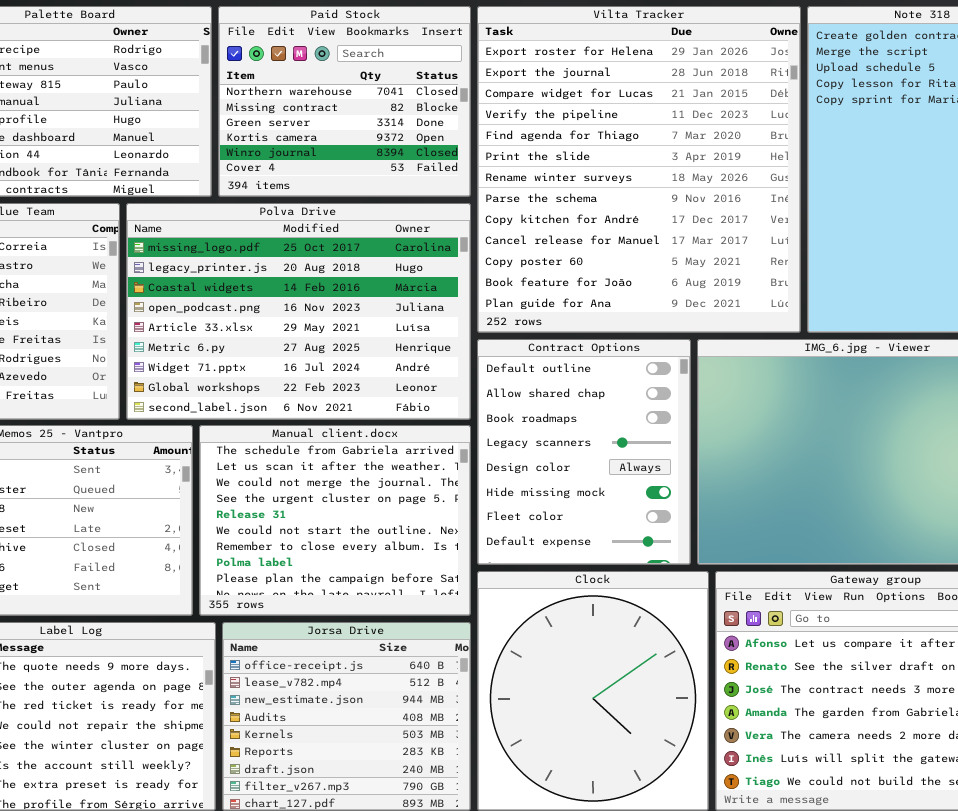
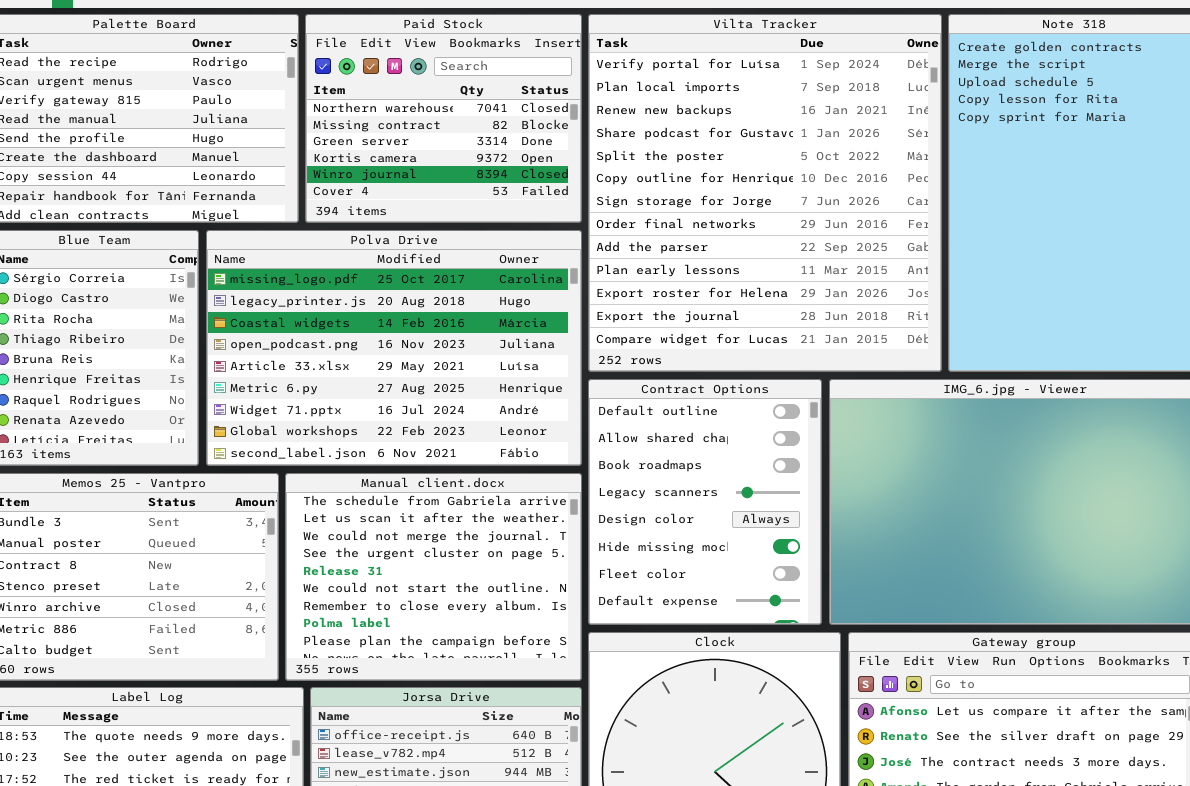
Vilta Tracker: [477,6,801,333] -> [588,14,942,372], scrolled up 10 rows

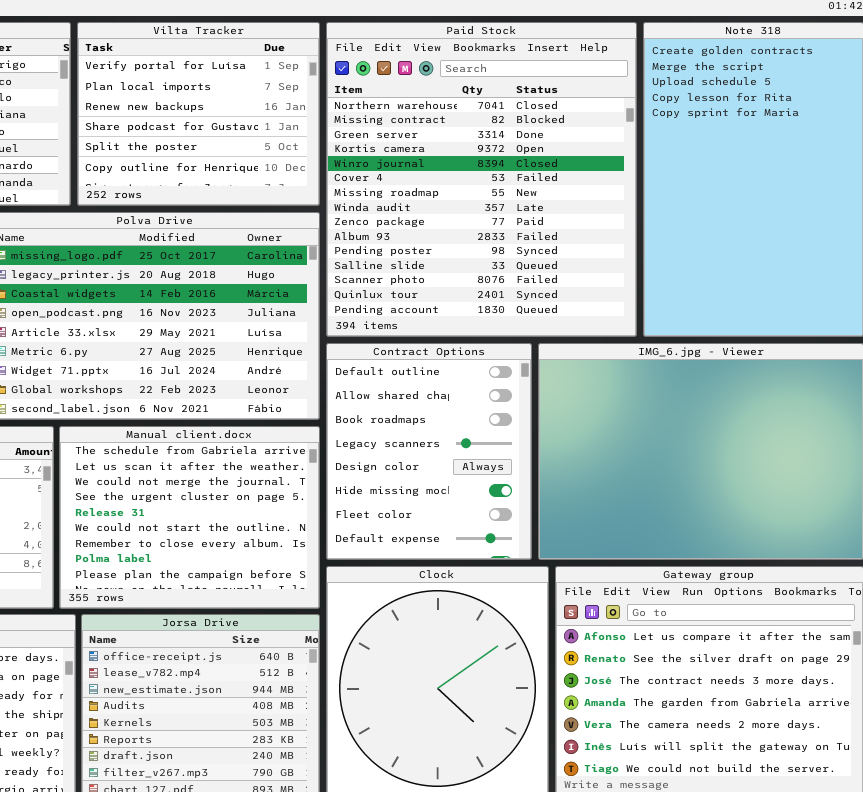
Paid Stock: [305,14,582,223] -> [326,22,637,337], moved, resized
Vilta Tracker: [588,14,942,372] -> [77,22,320,206], moved, resized

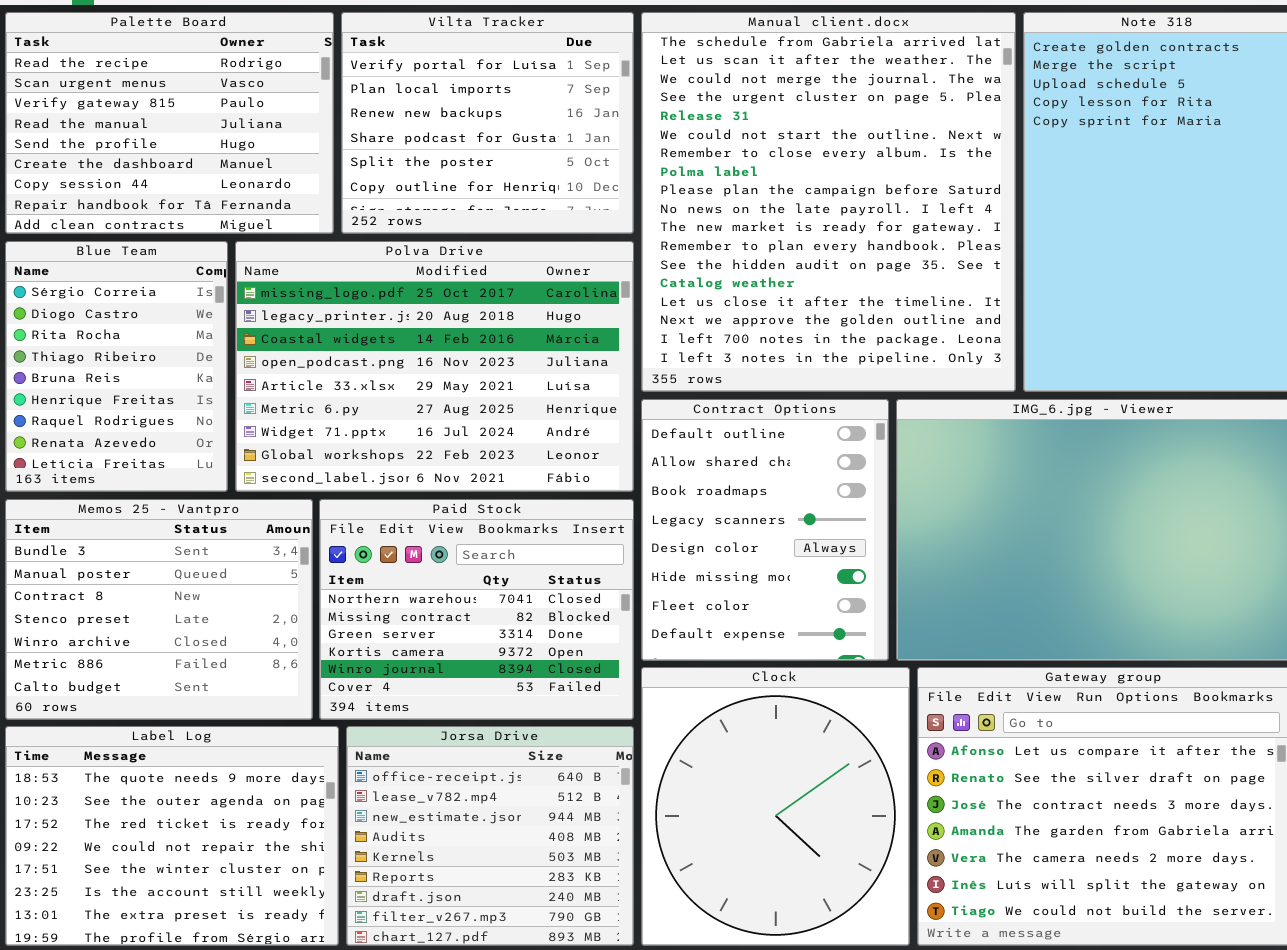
Paid Stock: [326,22,637,337] -> [319,499,634,720], moved, resized
Manual client.docx: [59,426,320,609] -> [641,12,1016,392], moved, resized

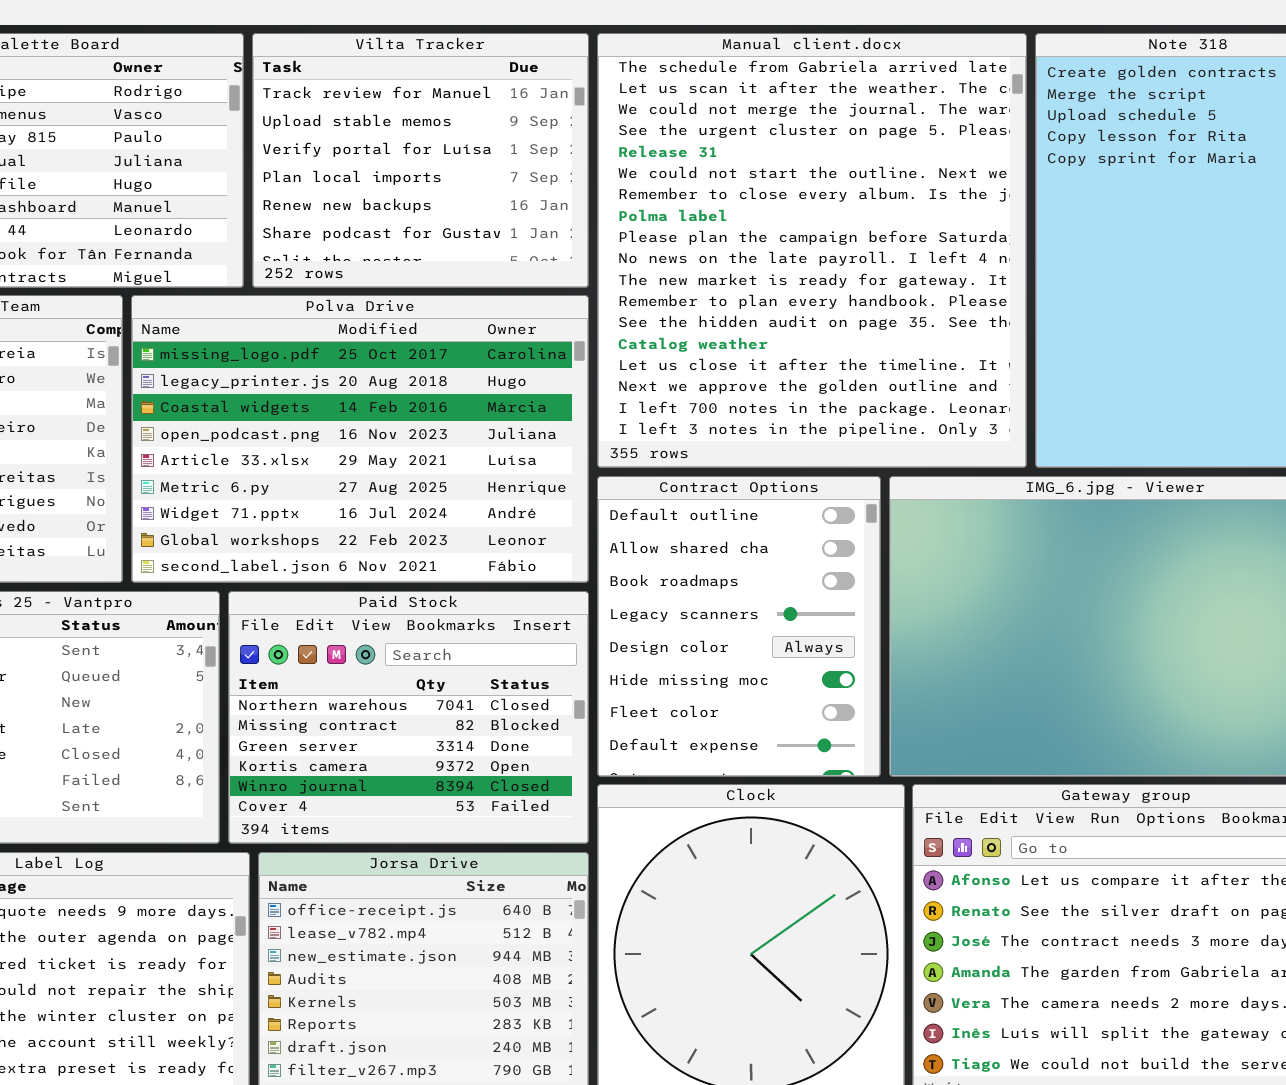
Vilta Tracker: [341,12,634,234] -> [252,33,589,288], scrolled up 2 rows

